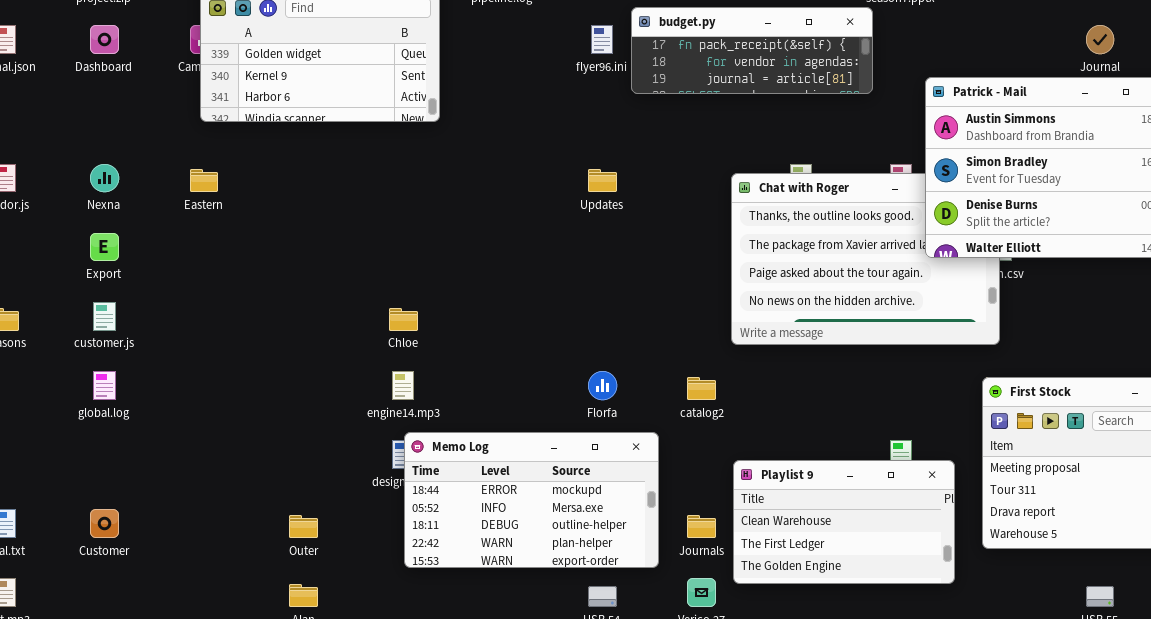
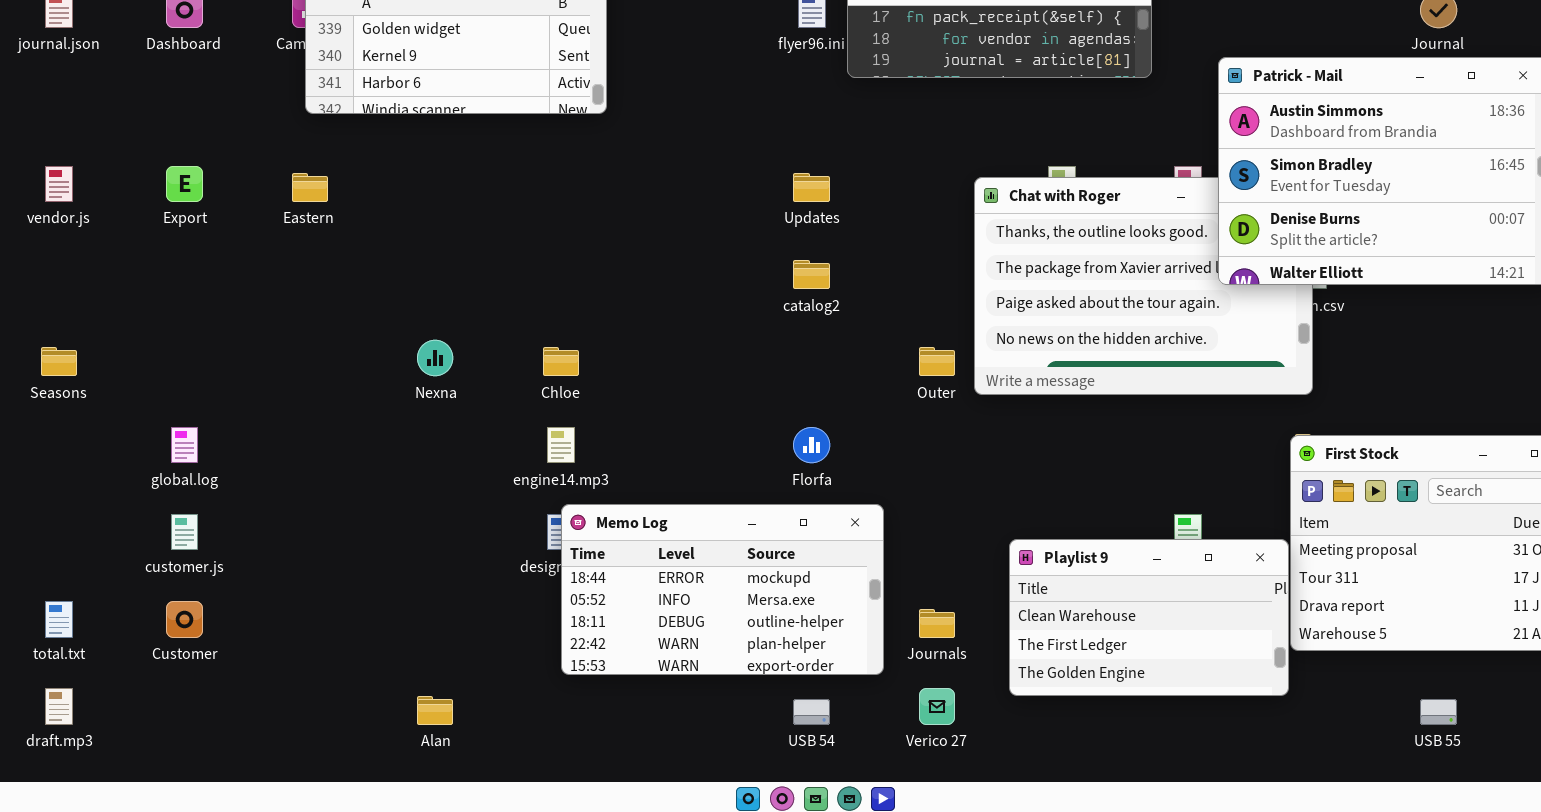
Nexna: [90,164,119,192] -> [417,340,453,376], moved
Export: [90,233,119,261] -> [166,166,203,202], moved
customer.js: [93,302,116,331] -> [171,514,198,550], moved
catalog2: [687,377,716,400] -> [793,260,830,289], moved
Playlist 9: [733,460,955,584] -> [1009,539,1289,696], moved
Outer: [289,515,318,538] -> [919,347,955,376], moved

